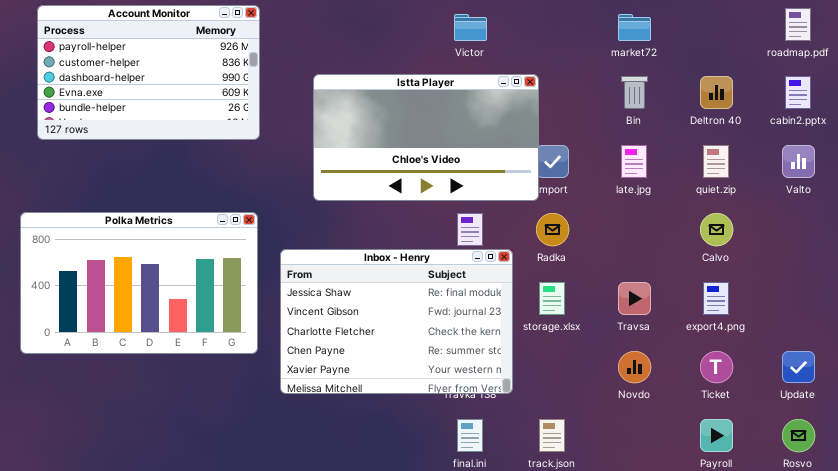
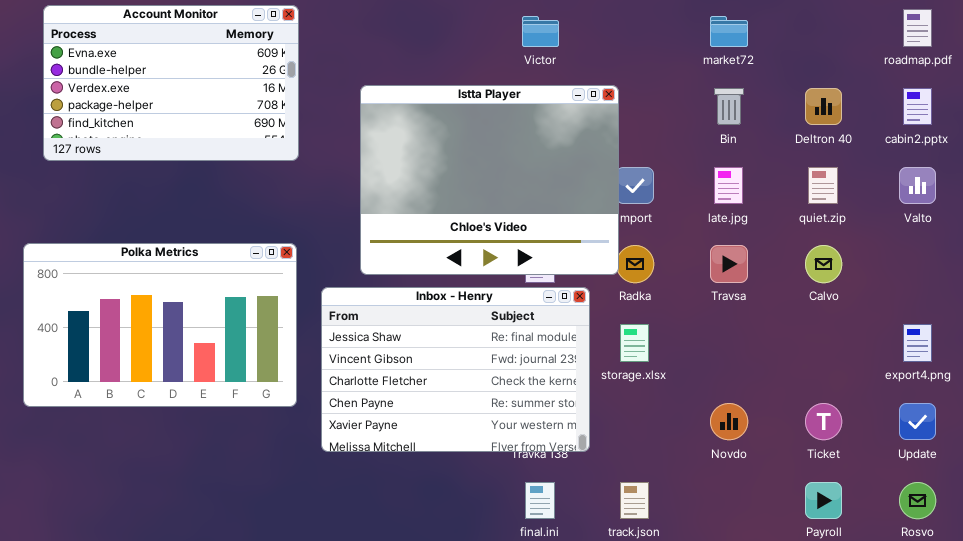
Account Monitor: [37,5,260,140] -> [43,5,299,161], scrolled down 3 rows
Istta Player: [313,74,539,201] -> [360,85,619,275], resized
Travsa: [618,282,651,315] -> [710,245,748,283], moved
export4.png: [703,282,729,315] -> [903,324,932,362], moved

